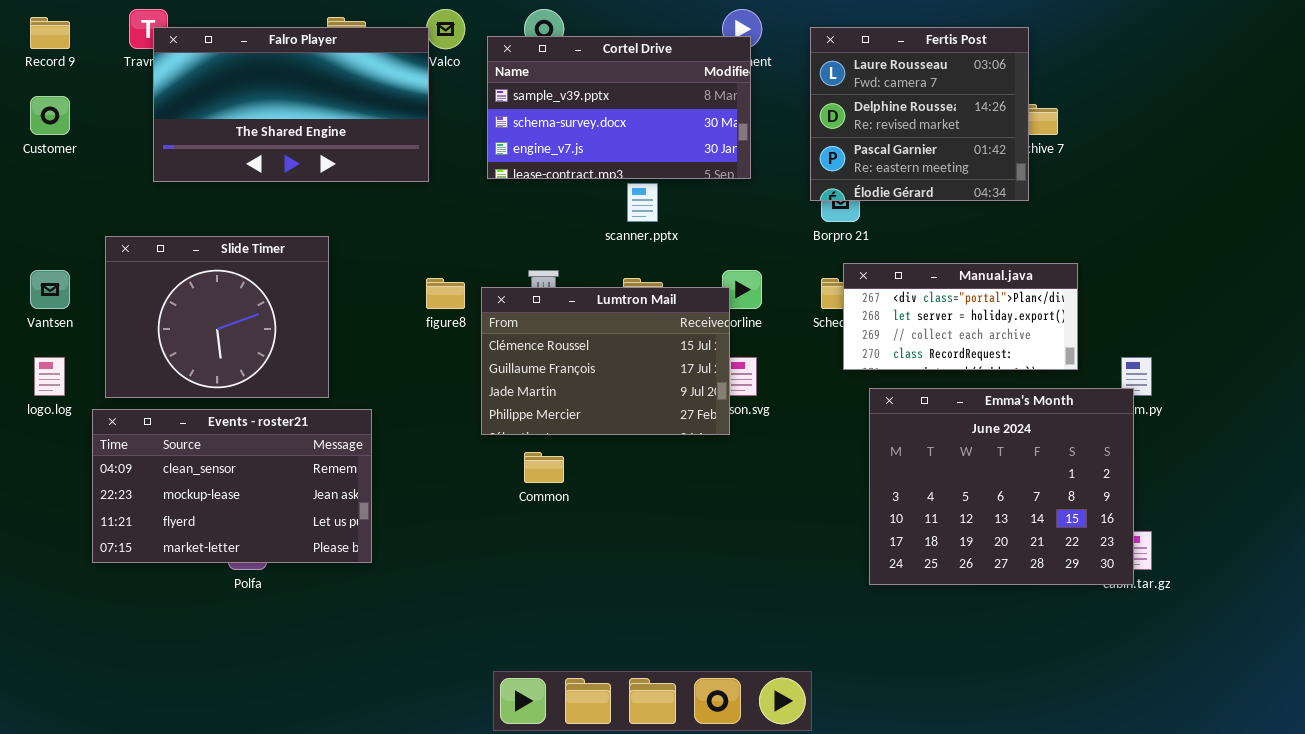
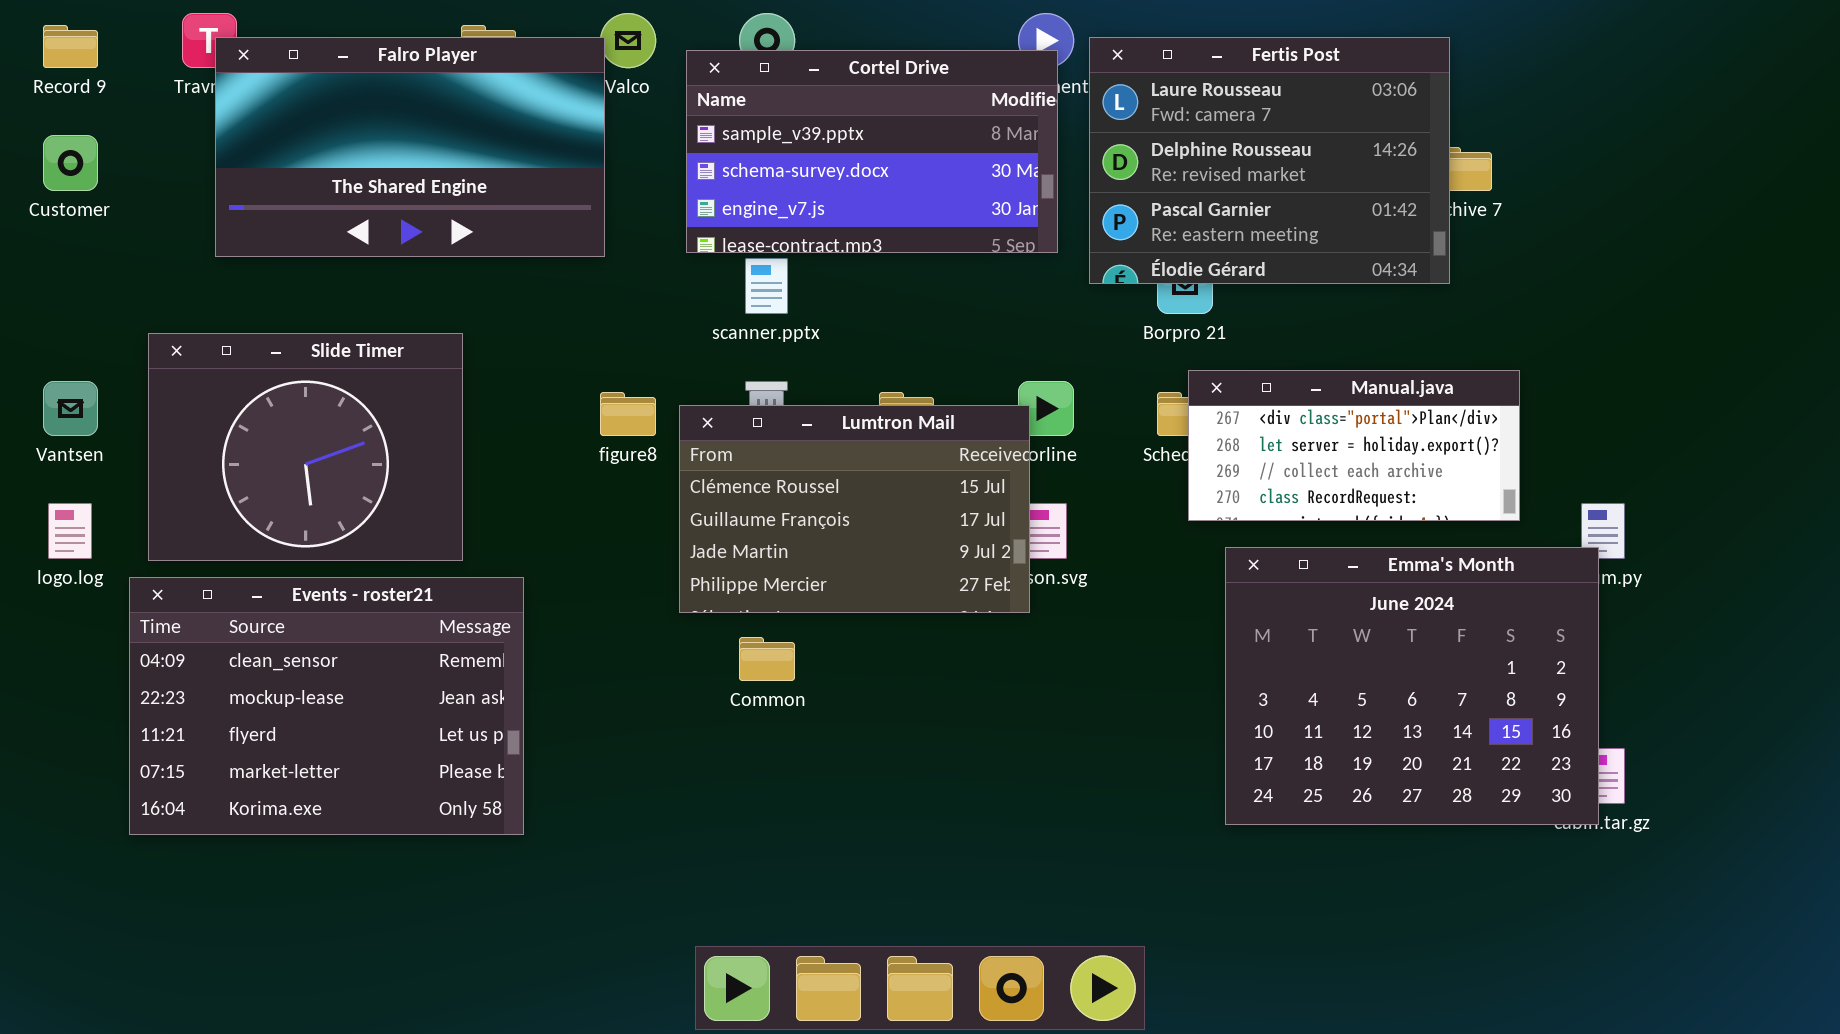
Fertis Post: [810,27,1029,201] -> [1089,37,1450,284], resized
scanner.pptx: [627,183,658,222] -> [745,258,788,314], moved
Events - roster21: [92,409,372,563] -> [129,577,524,835], resized

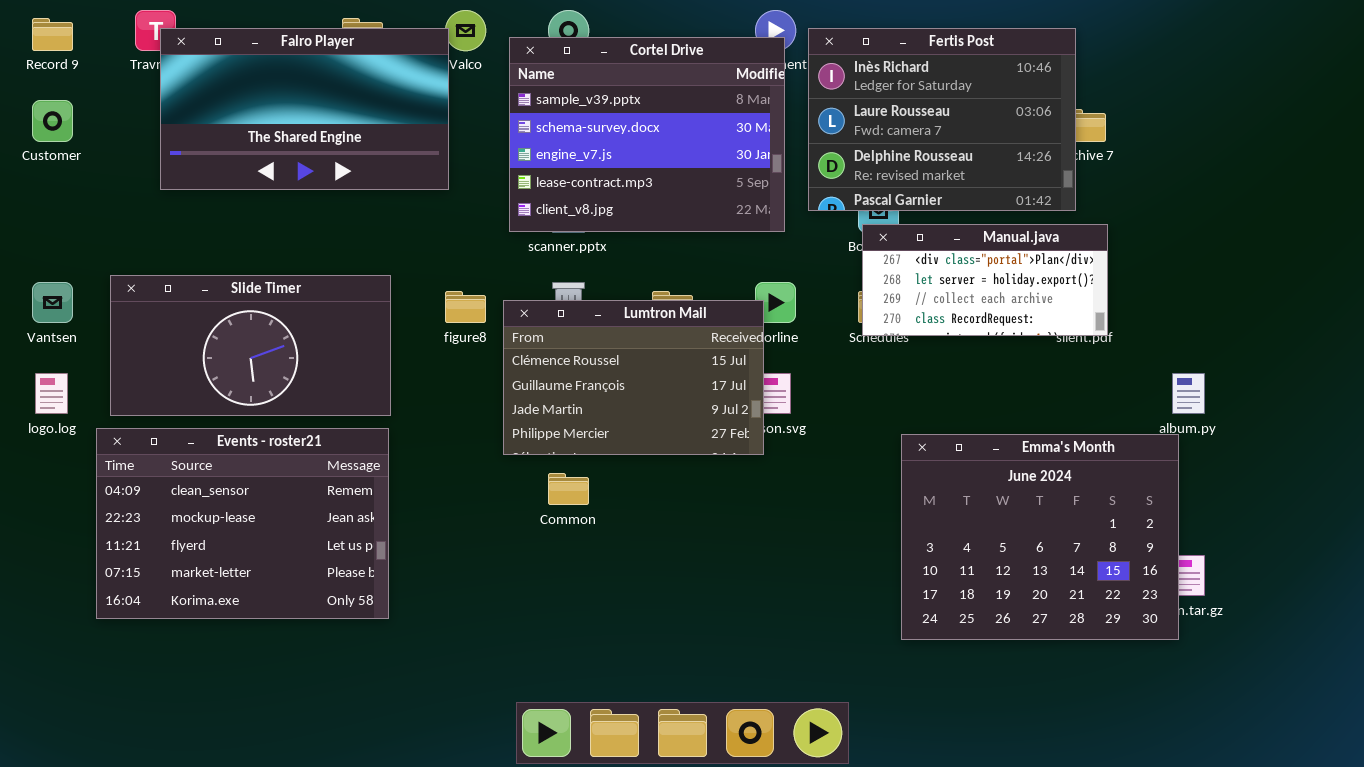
Fertis Post: [1089,37,1450,284] -> [808,28,1076,211], scrolled up 1 row
Cortel Drive: [686,50,1058,253] -> [509,37,785,232], resized
Slide Timer: [148,333,463,561] -> [110,275,391,416], resized
Manual.java: [1188,370,1520,521] -> [862,224,1108,336], moved
Emma's Month: [1225,547,1599,825] -> [901,434,1179,640], moved

